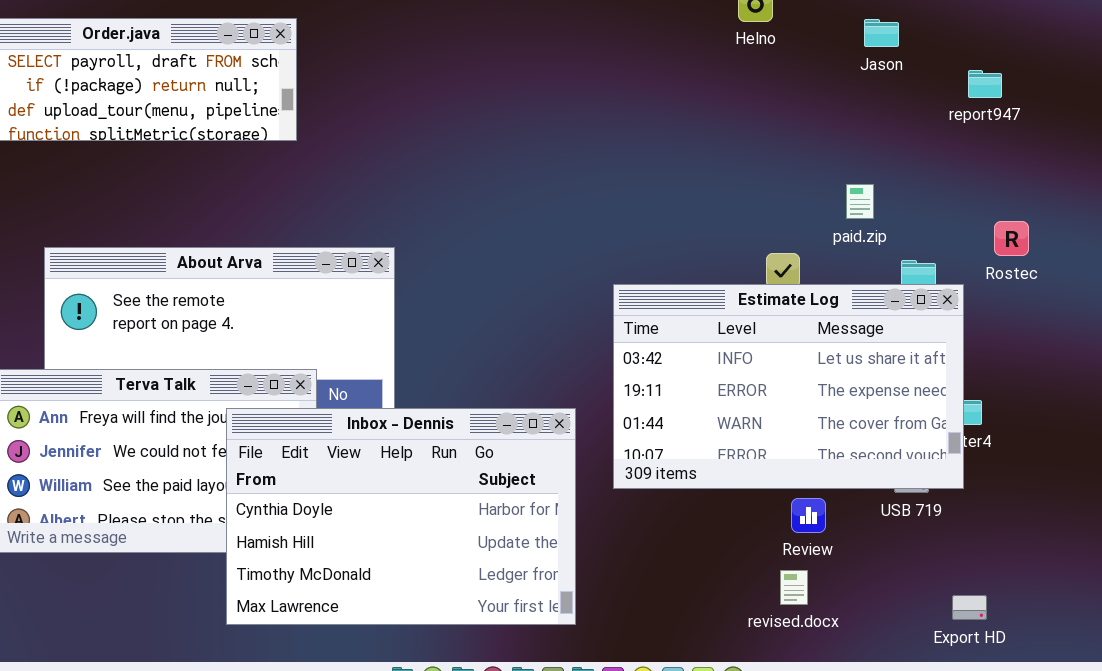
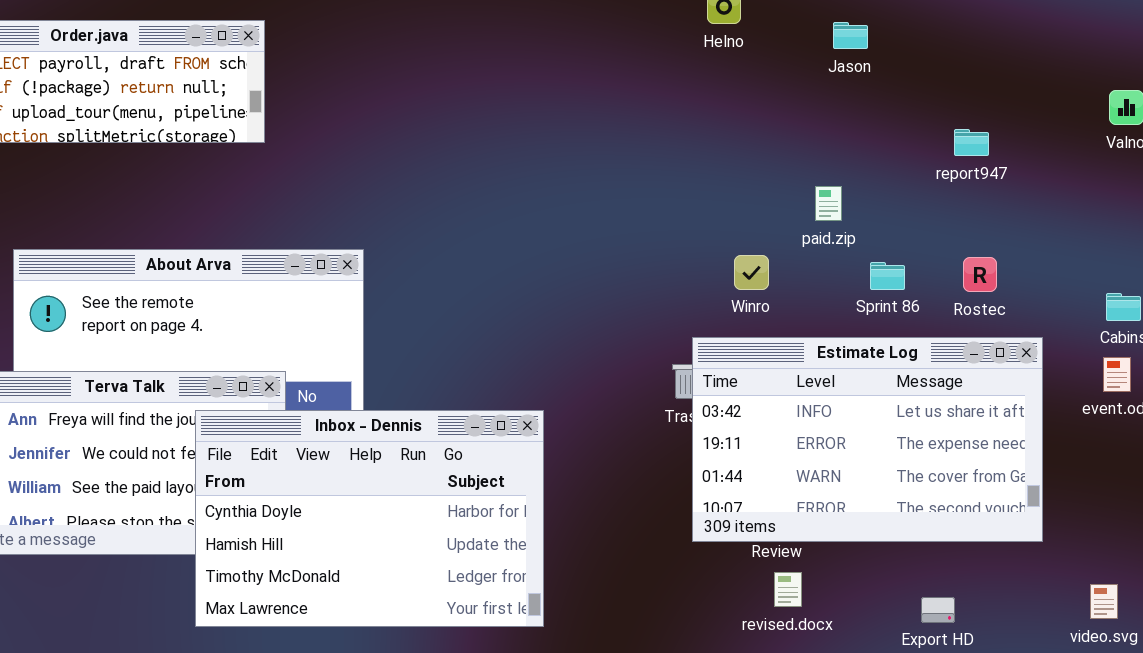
report947: [968,70,1002,98] -> [954,129,989,156], moved
Rostec: [994,221,1029,256] -> [963,257,997,292], moved
Estimate Log: [613,284,964,489] -> [692,337,1043,542], moved
revised.docx: [780,570,808,605] -> [774,572,802,607], moved

